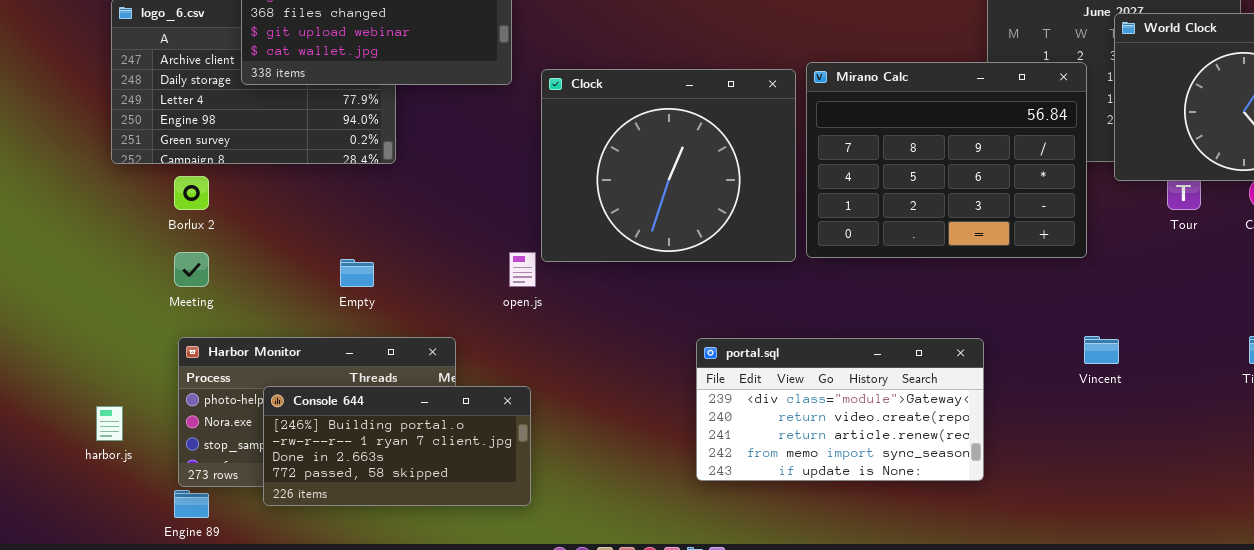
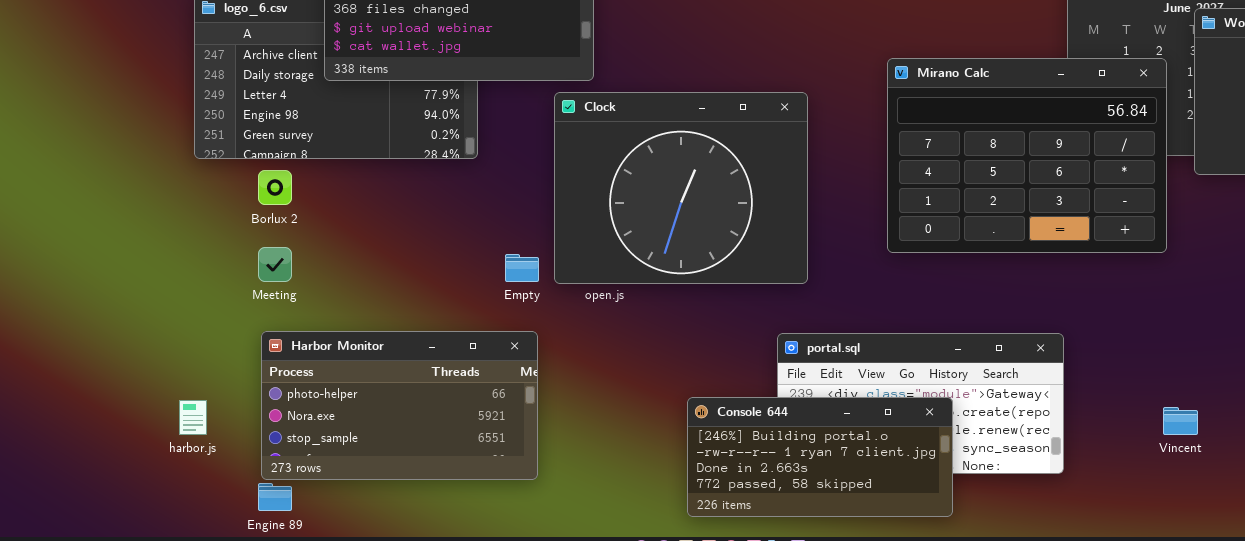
Clock: [541,69,796,262] -> [554,92,808,284], moved
Empty: [340,259,374,287] -> [505,254,539,282], moved
Vincent: [1084,336,1119,364] -> [1163,407,1198,435], moved
Console 644: [263,386,531,506] -> [687,397,953,517], moved

